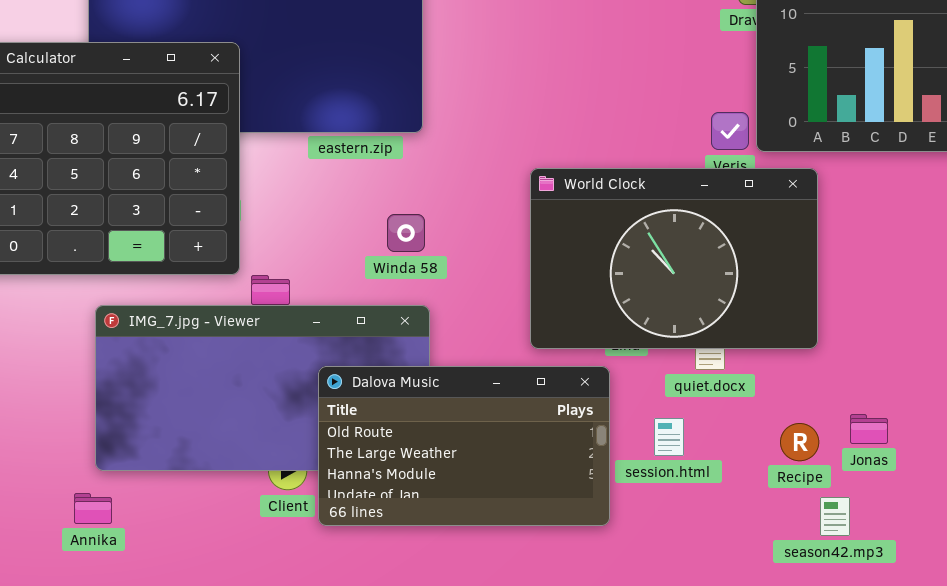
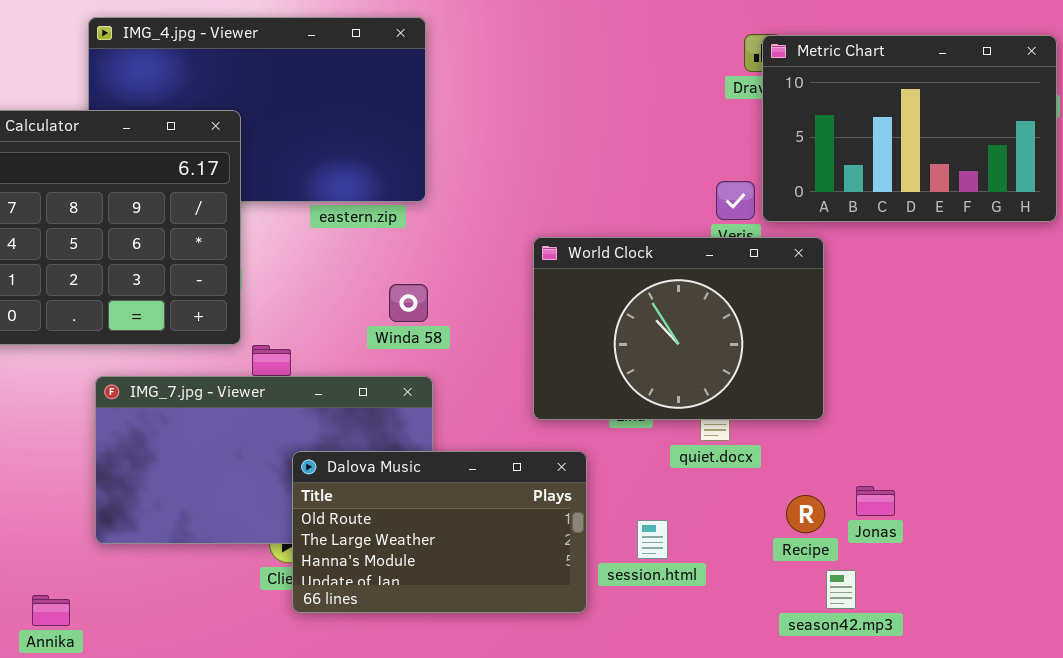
Dalova Music: [318,366,610,526] -> [292,451,587,613], moved
session.html: [654,418,684,456] -> [637,520,668,559], moved
Annika: [74,493,112,524] -> [32,595,70,626], moved

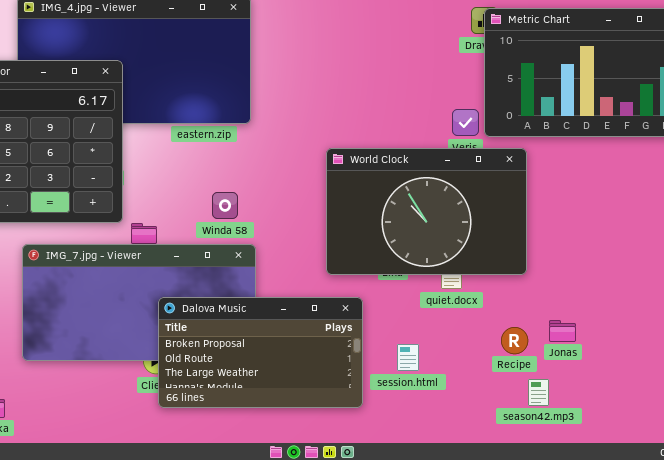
Winda 58: [389,284,428,322] -> [212,192,238,219], moved
Dalova Music: [292,451,587,613] -> [158,297,363,408], scrolled up 1 row

